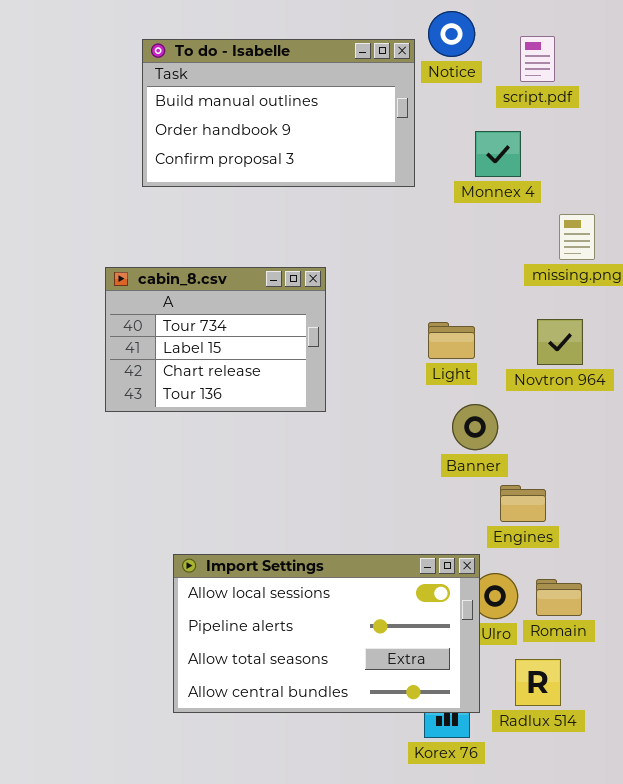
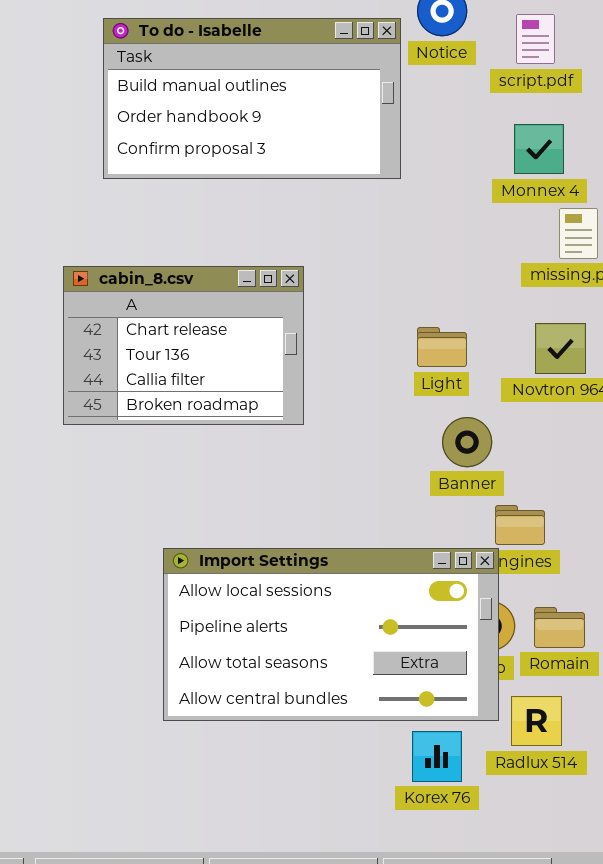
Monnex 4: [475,131,521,177] -> [514,124,564,174], moved
cabin_8.csv: [105,267,326,412] -> [63,266,304,425], scrolled down 2 rows
Import Settings: [173,554,480,713] -> [163,548,499,721], moved

